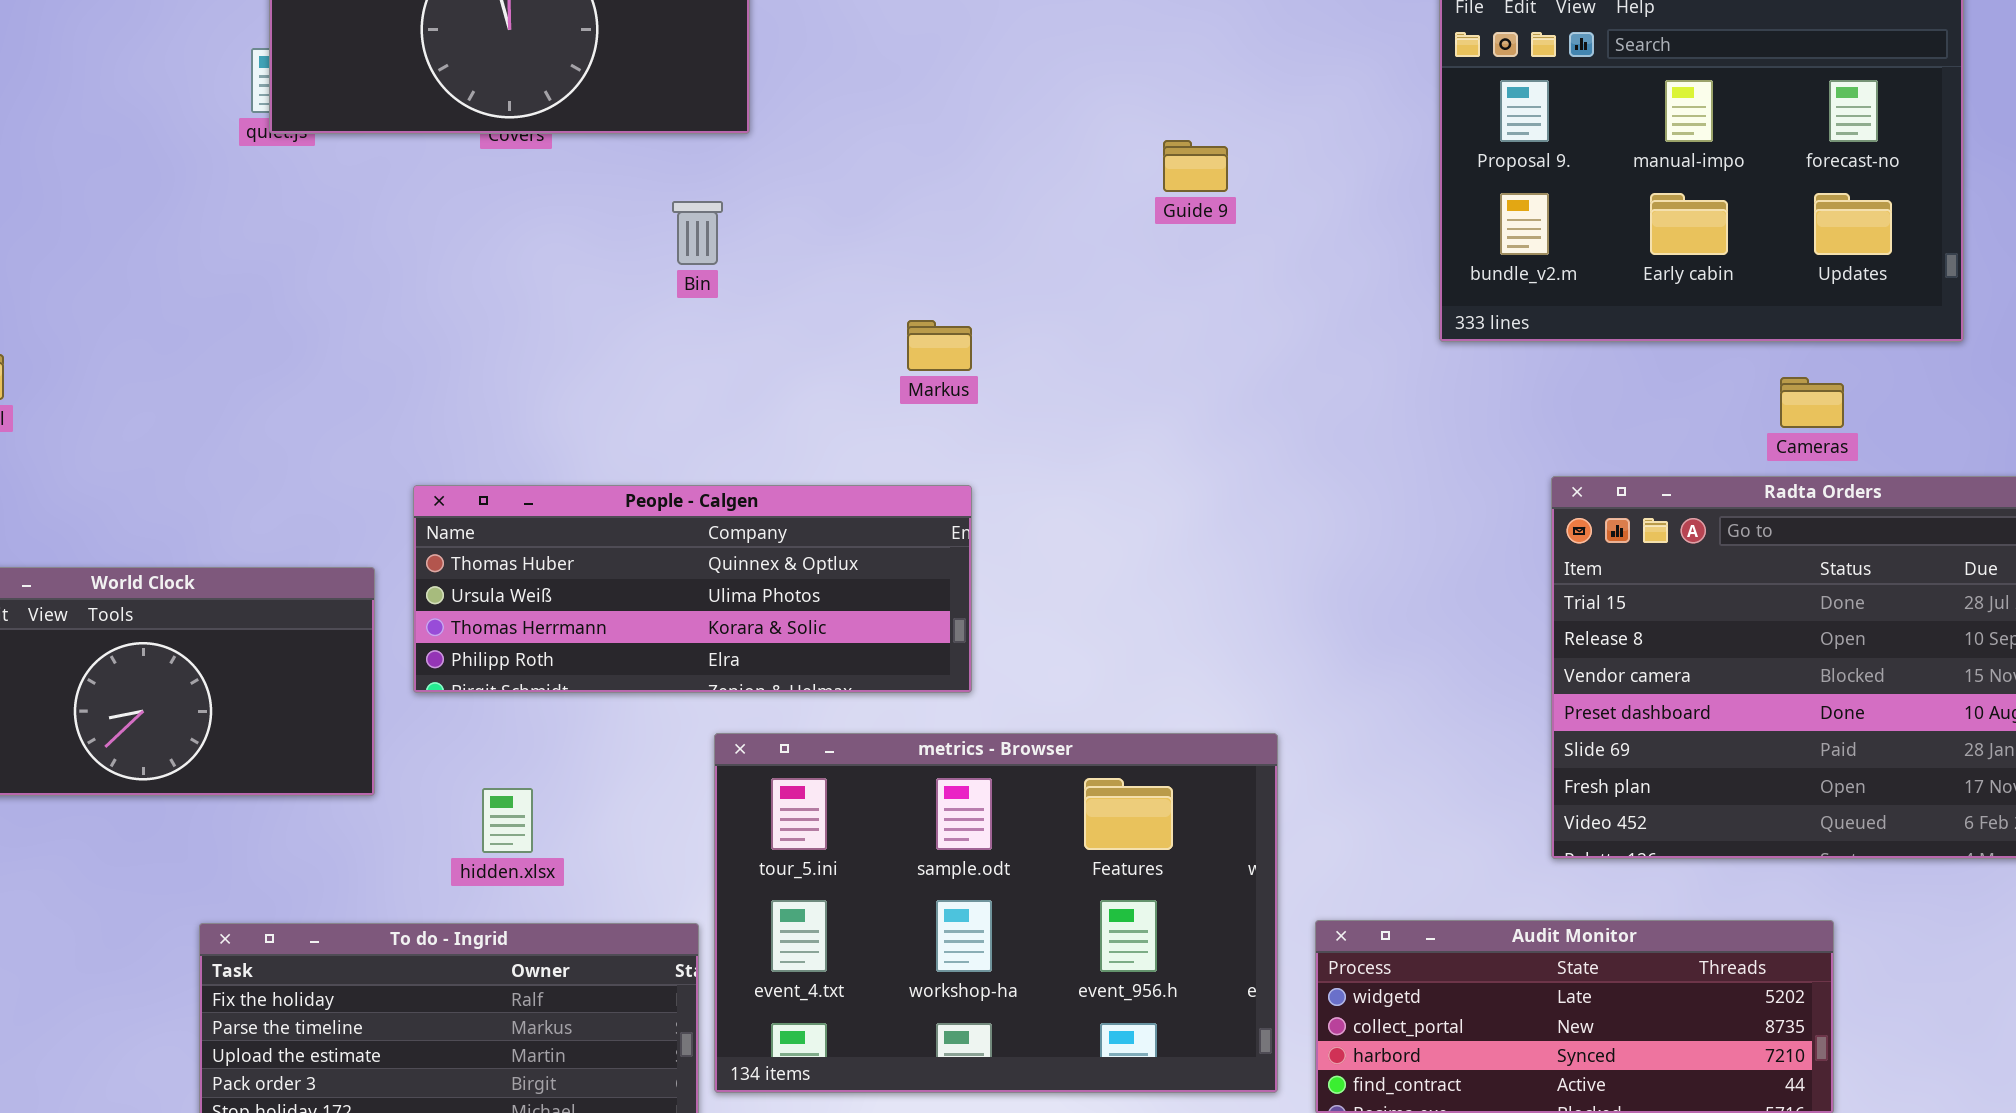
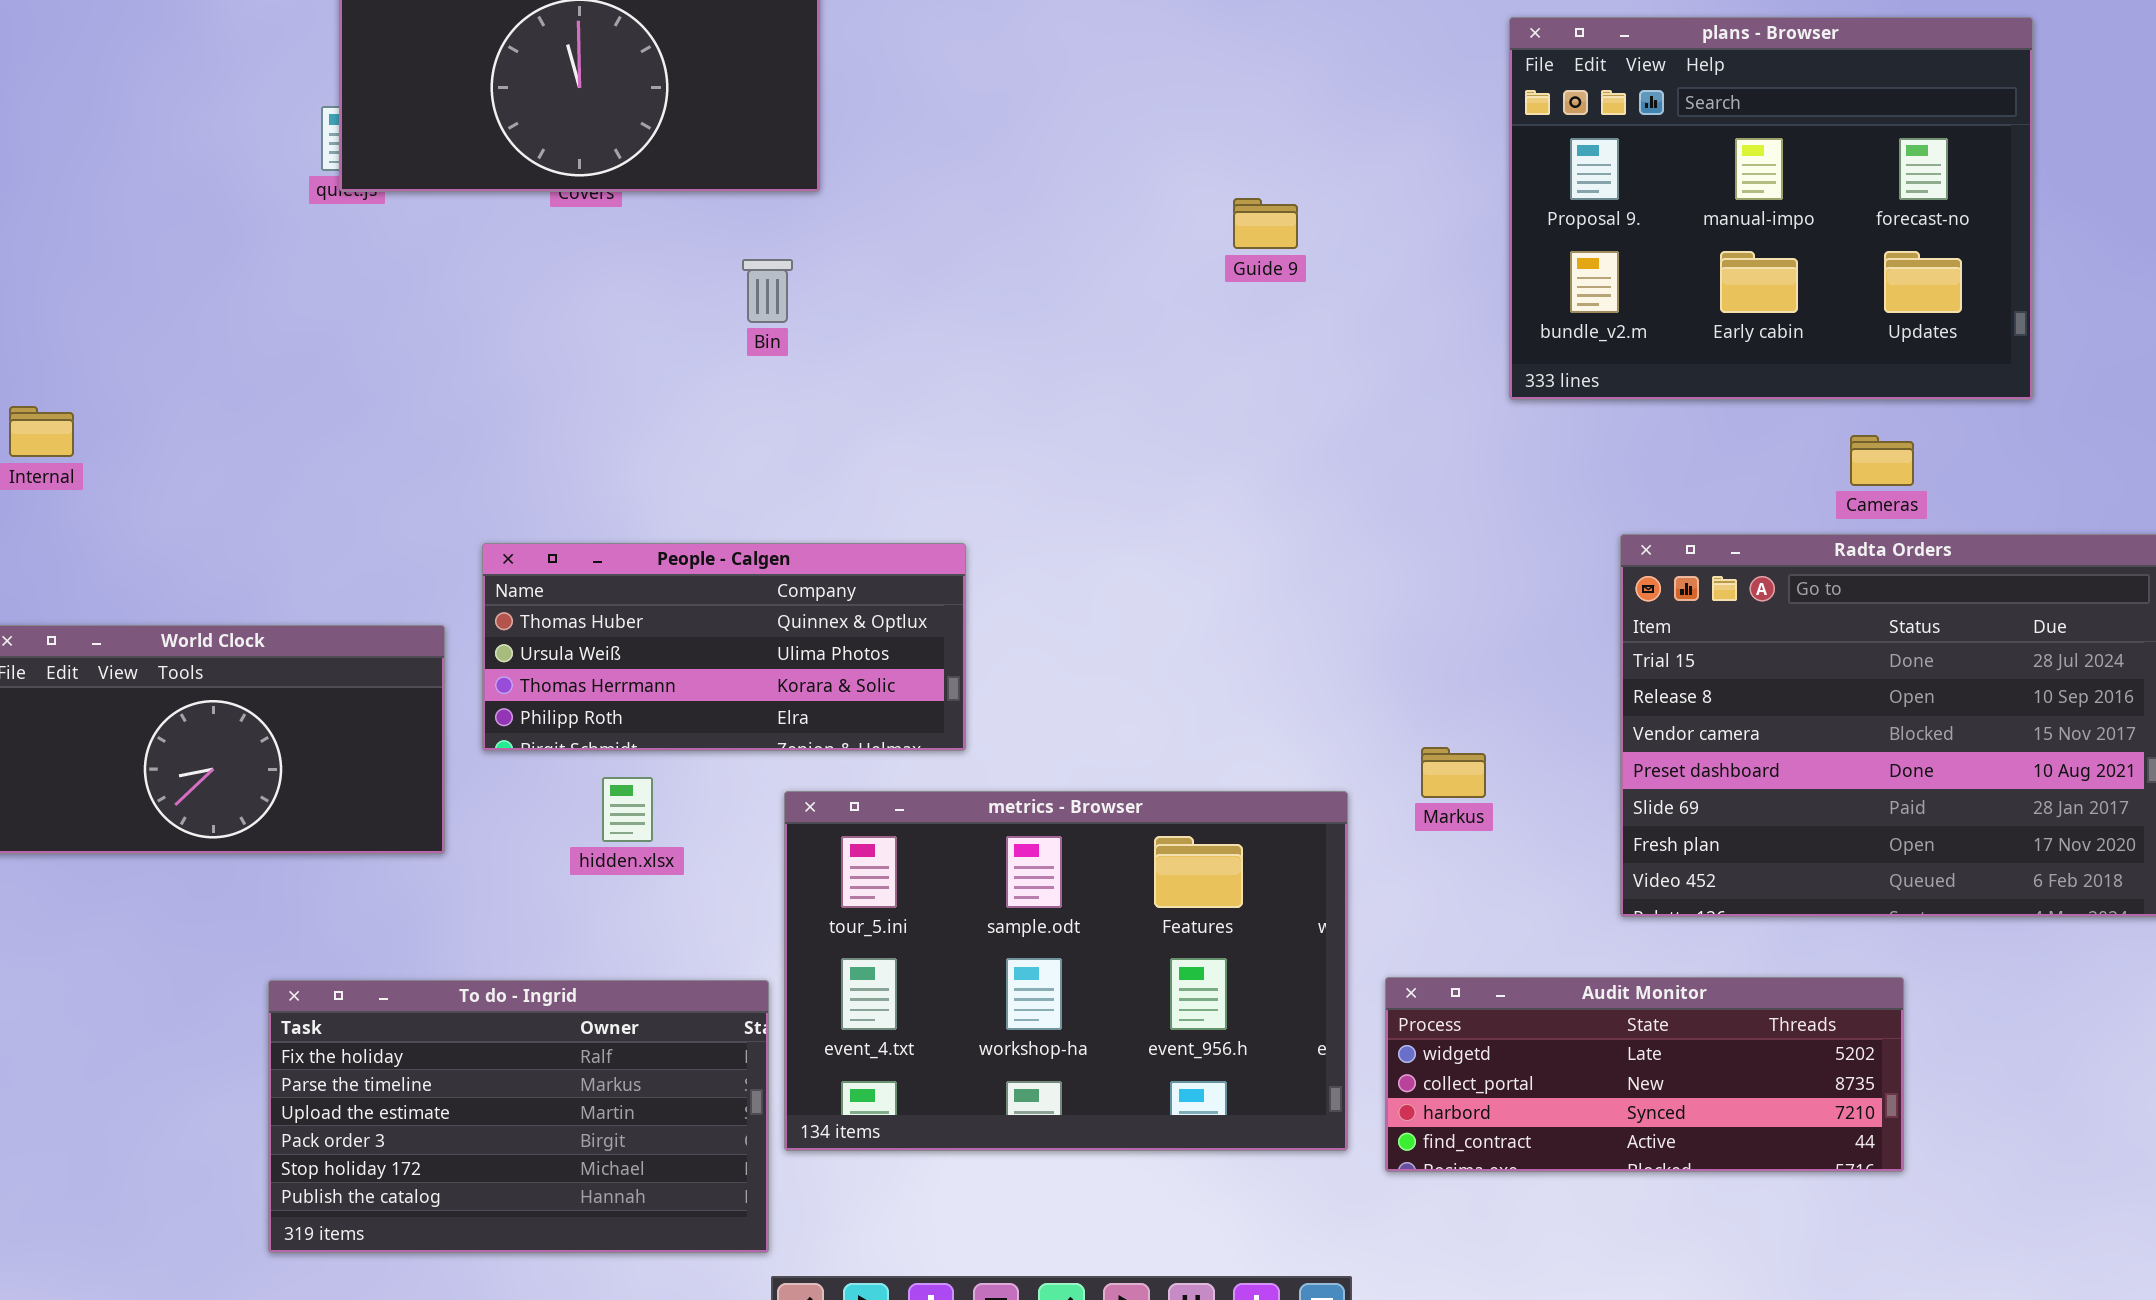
Markus: [907,320,972,371] -> [1421,747,1486,798], moved
People - Calgen: [413,485,972,693] -> [482,543,966,751], resized
hidden.xlsx: [482,788,533,853] -> [602,777,653,842], moved

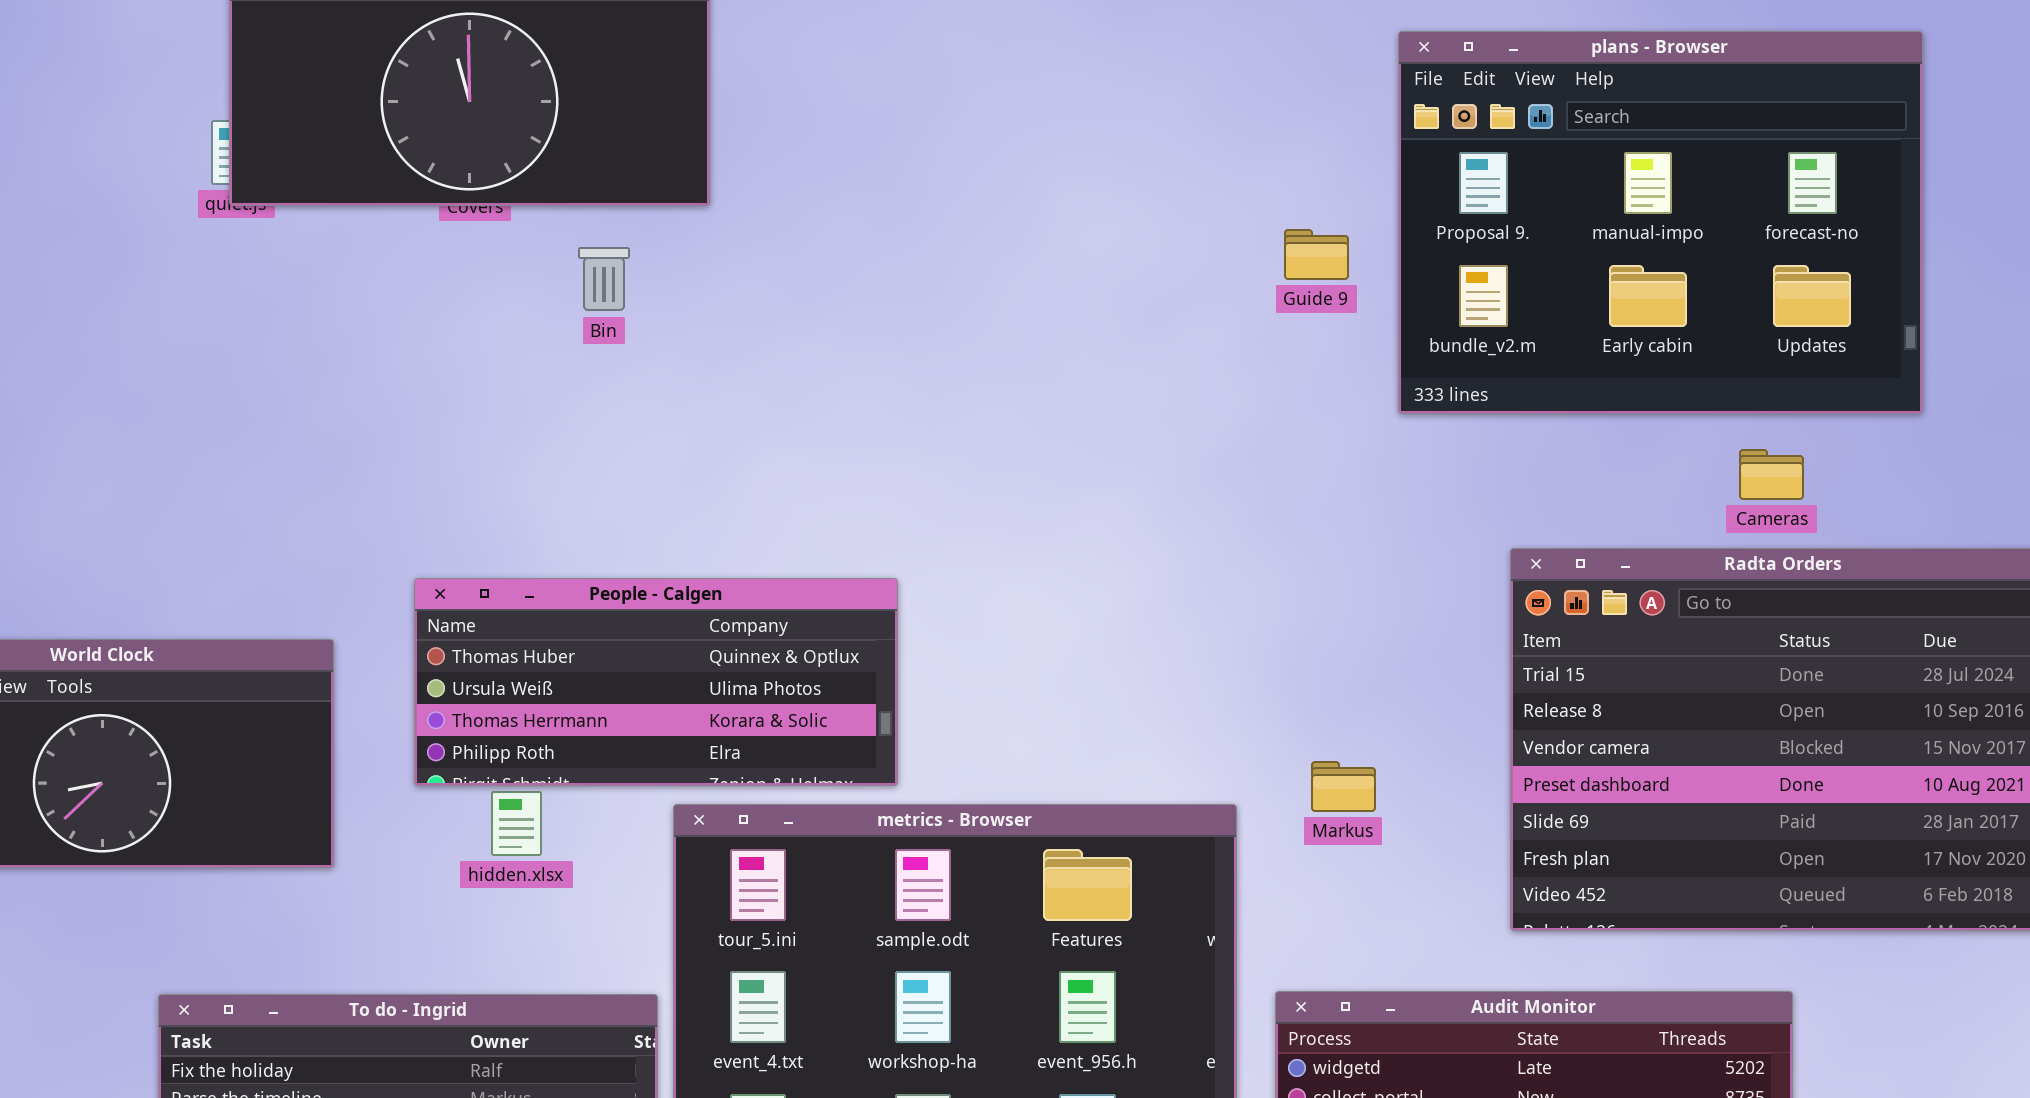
Guide 9: [1233,198,1298,249] -> [1284,229,1349,280], moved
Bin: [742,259,793,323] -> [578,247,630,311], moved
People - Calgen: [482,543,966,751] -> [414,578,898,786], moved

